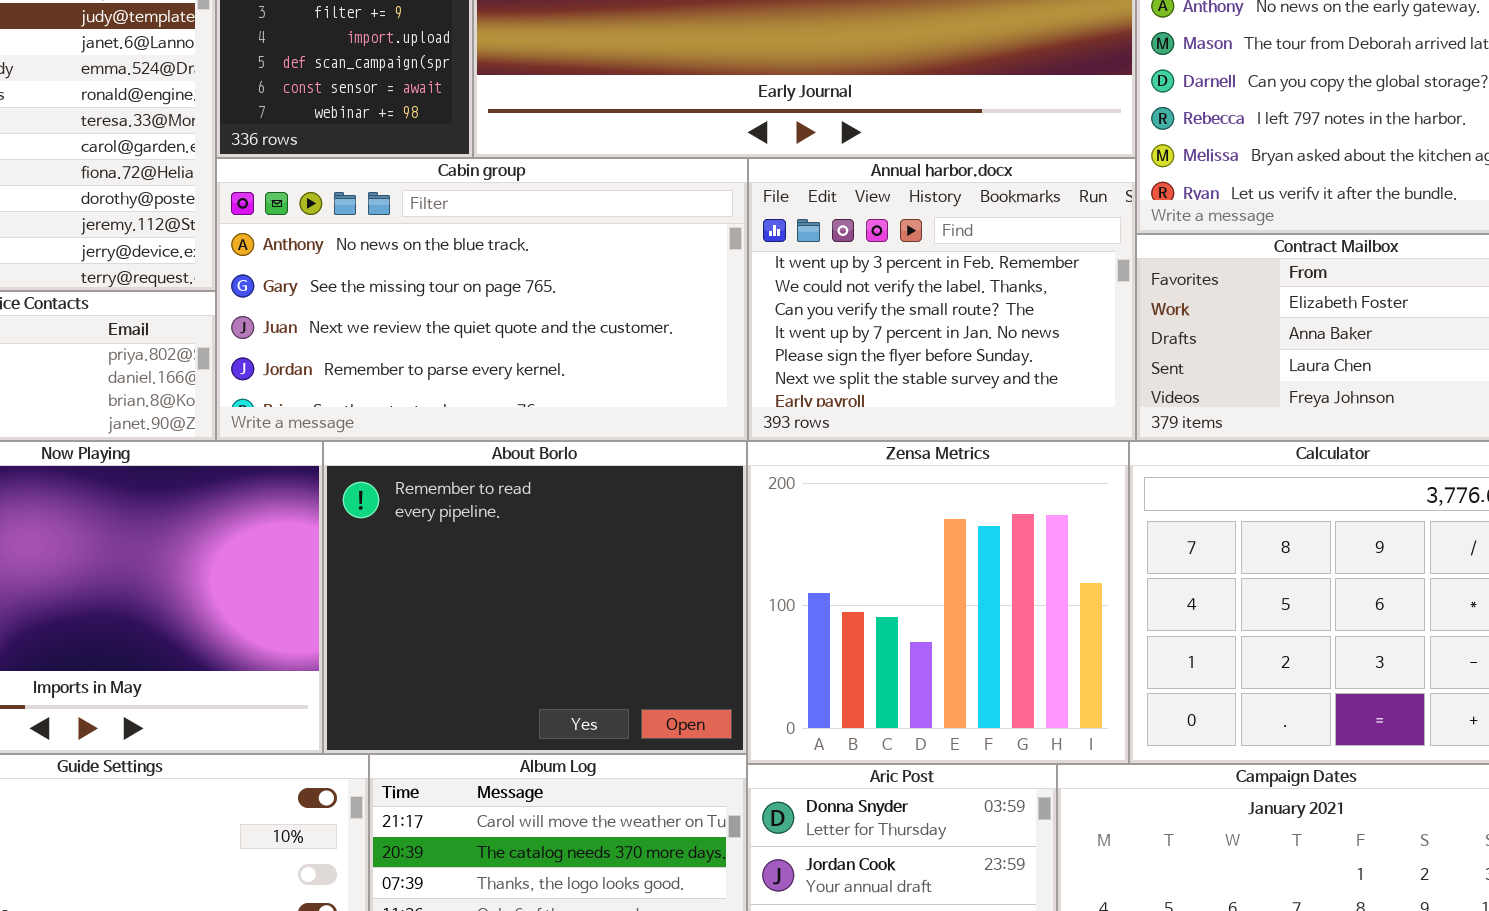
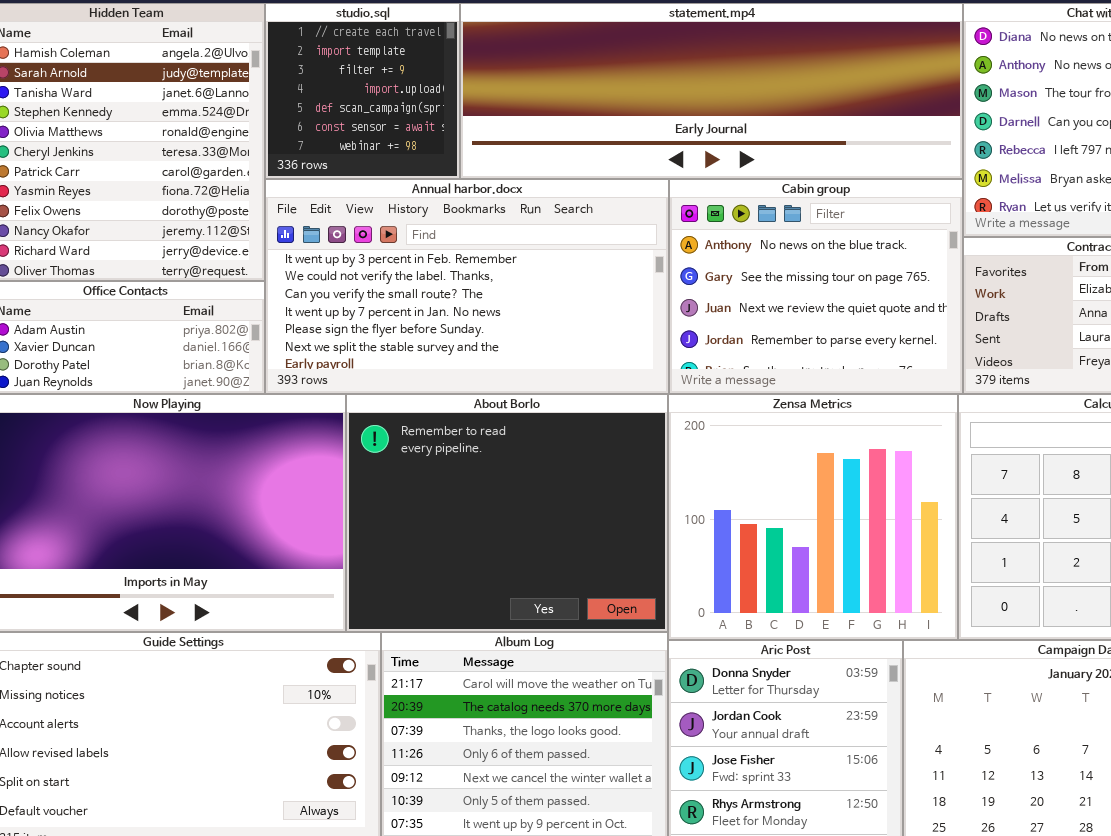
Cabin group: [216,158,748,441] -> [669,179,963,394], moved, resized
Annual harbor.docx: [748,158,1136,441] -> [265,179,669,394], moved, resized

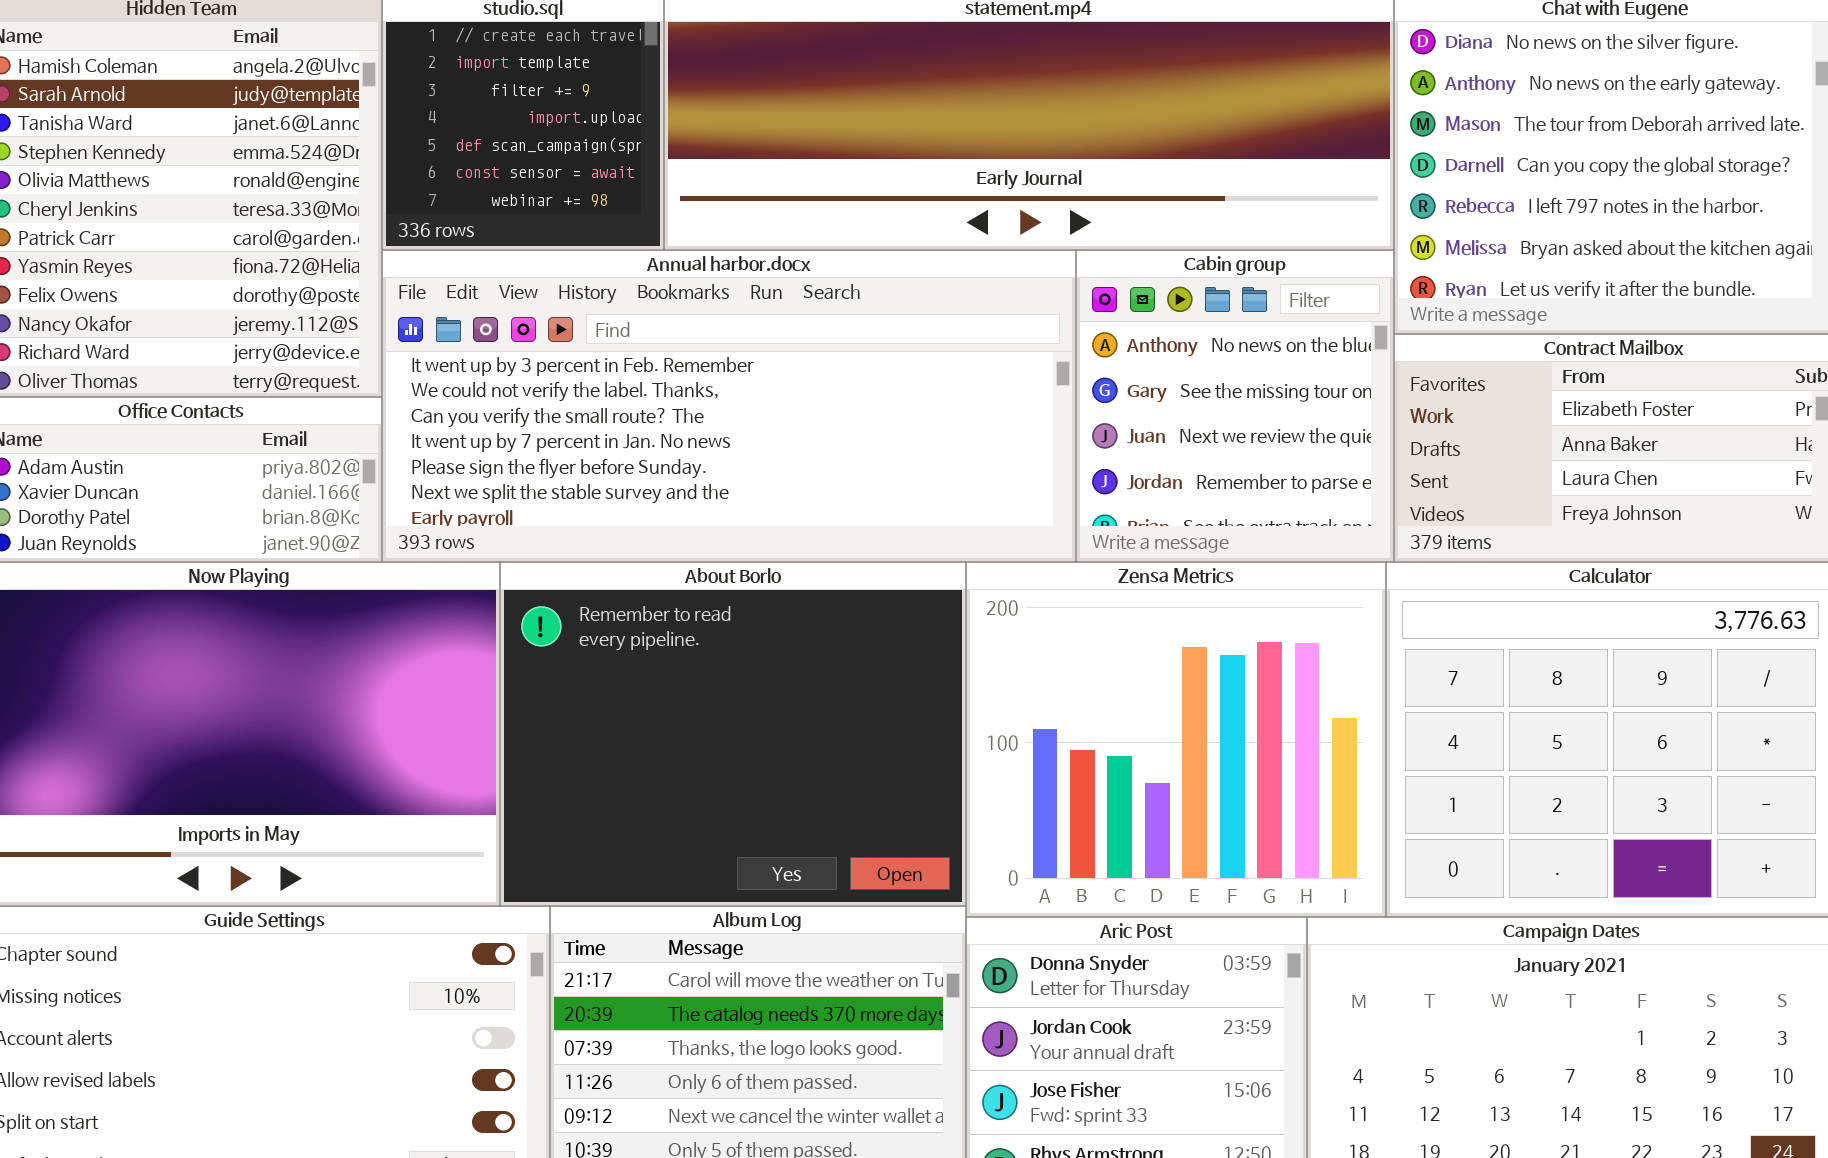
Annual harbor.docx: [265,179,669,394] -> [382,250,1076,562], resized
Cabin group: [669,179,963,394] -> [1076,250,1394,562], resized

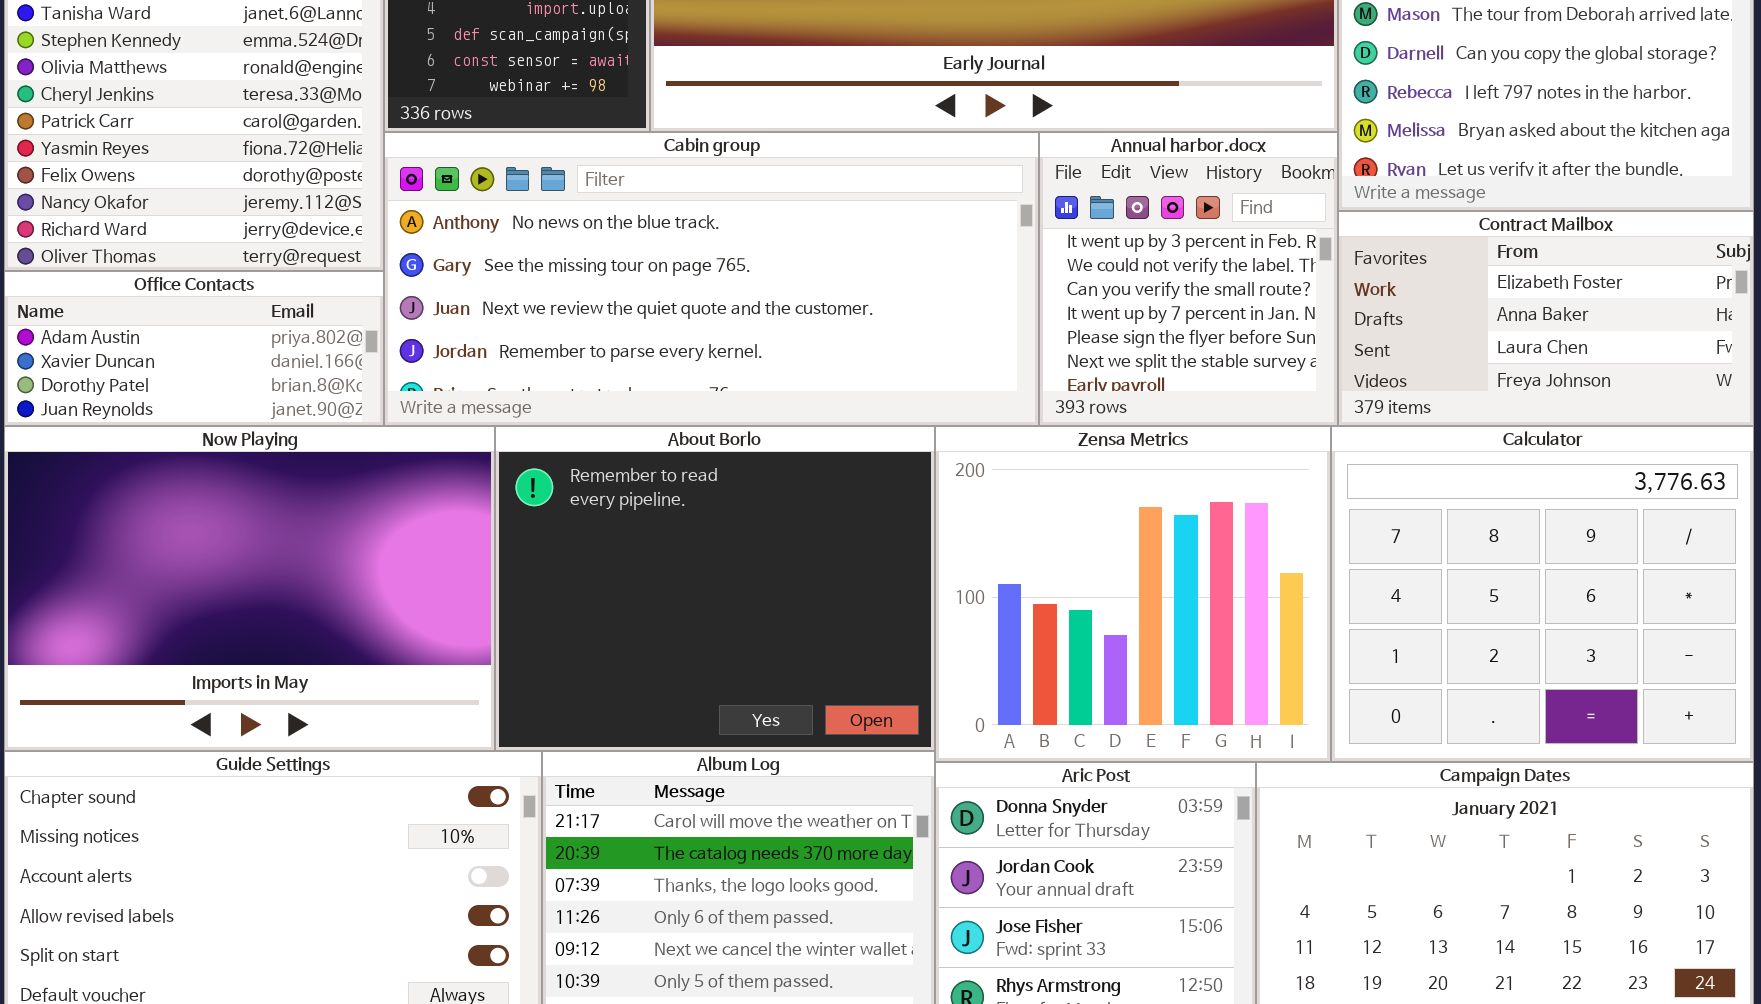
Annual harbor.docx: [382,250,1076,562] -> [1039,132,1338,426], moved, resized
Cabin group: [1076,250,1394,562] -> [384,132,1039,426], moved, resized

